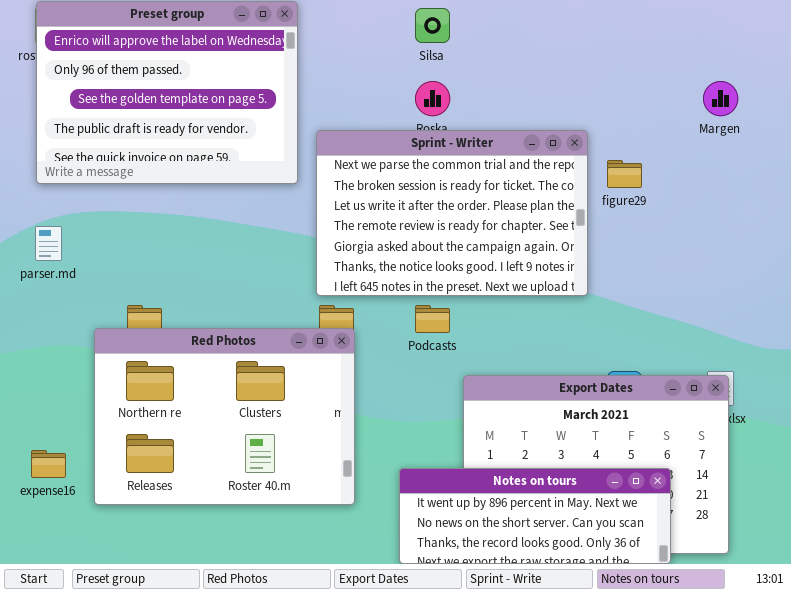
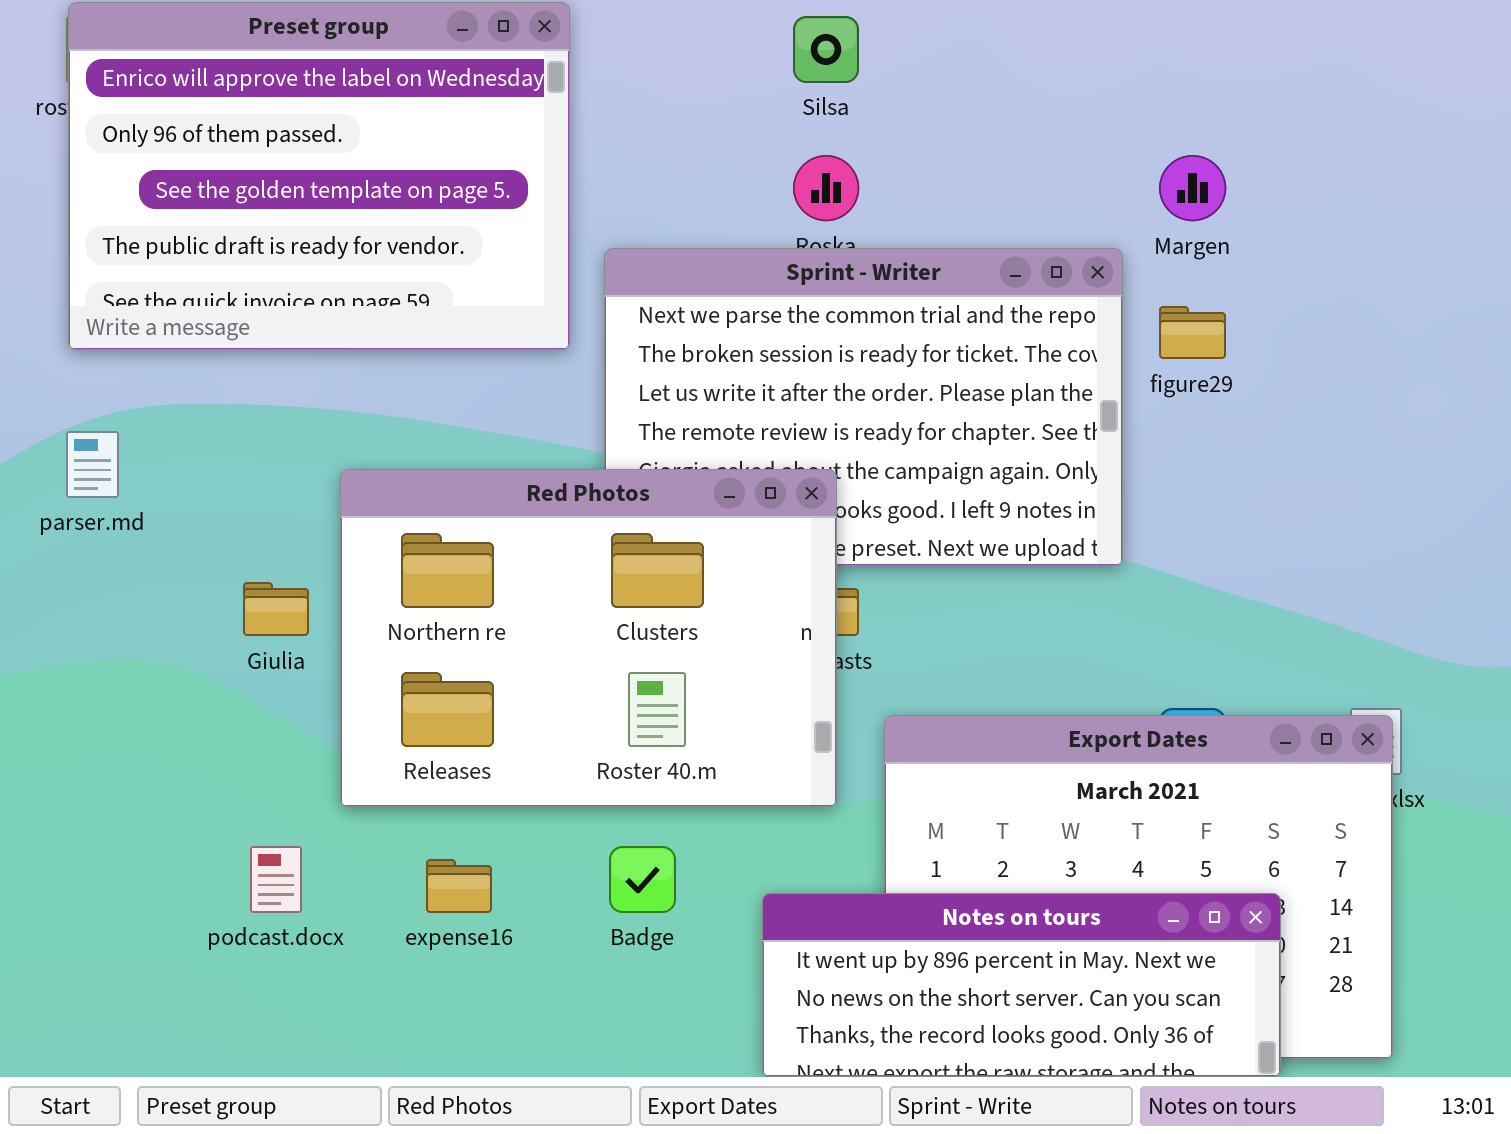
Margen: [703,81,738,116] -> [1159,155,1226,221], moved
Red Photos: [94,328,355,505] -> [340,469,837,807], moved
expense16: [31,450,66,478] -> [426,859,492,913], moved

